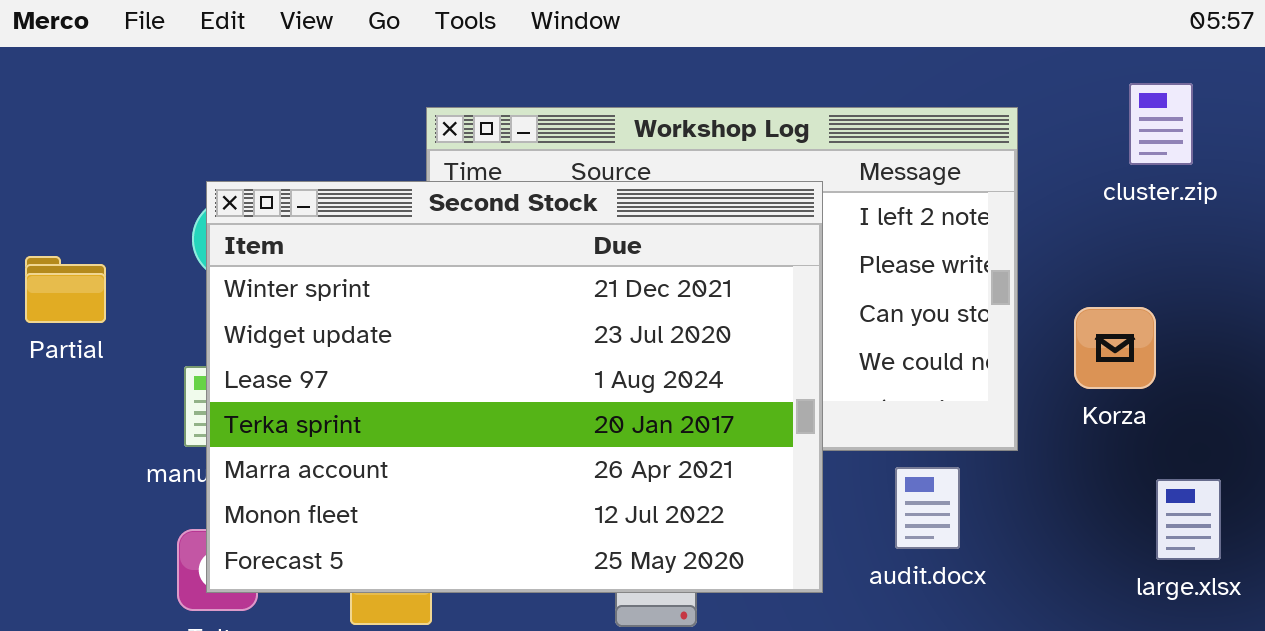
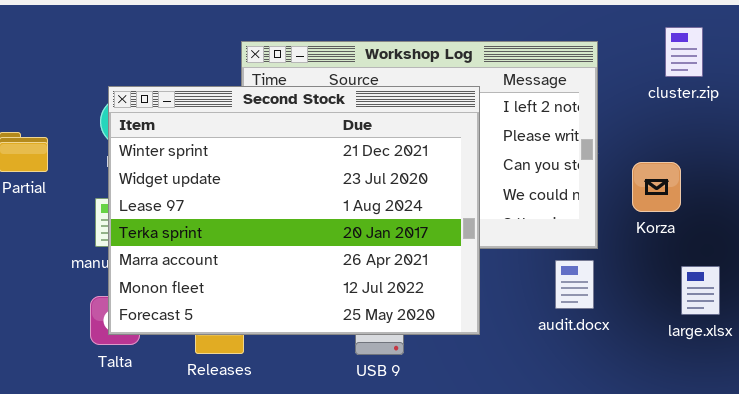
audit.docx: [895,467,960,549] -> [555,260,594,309], moved

